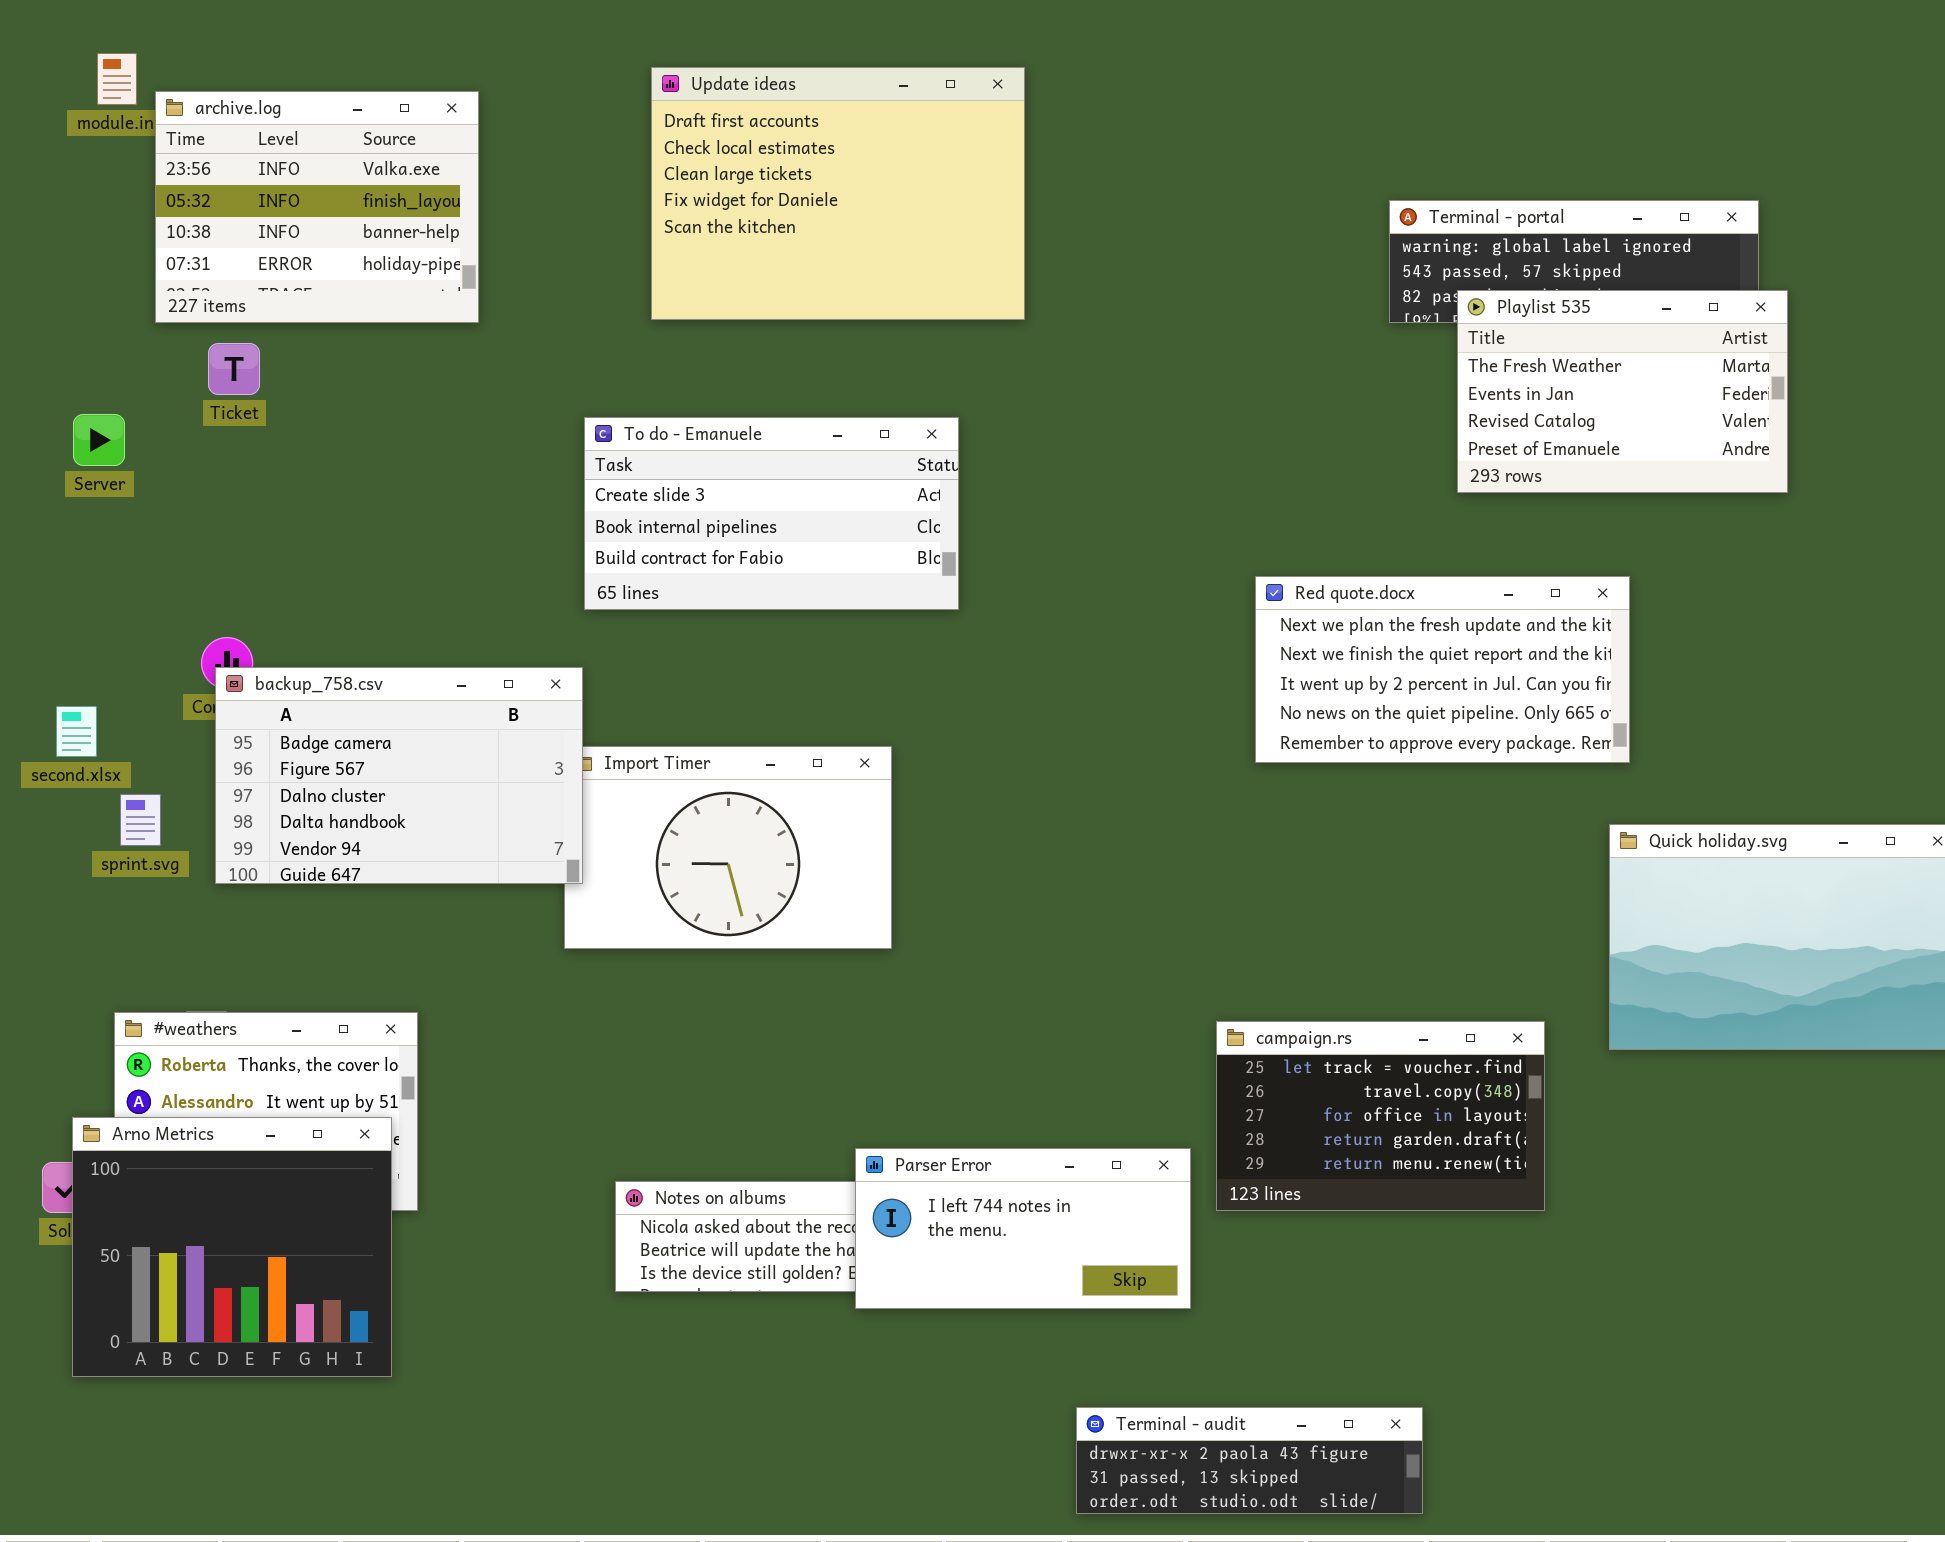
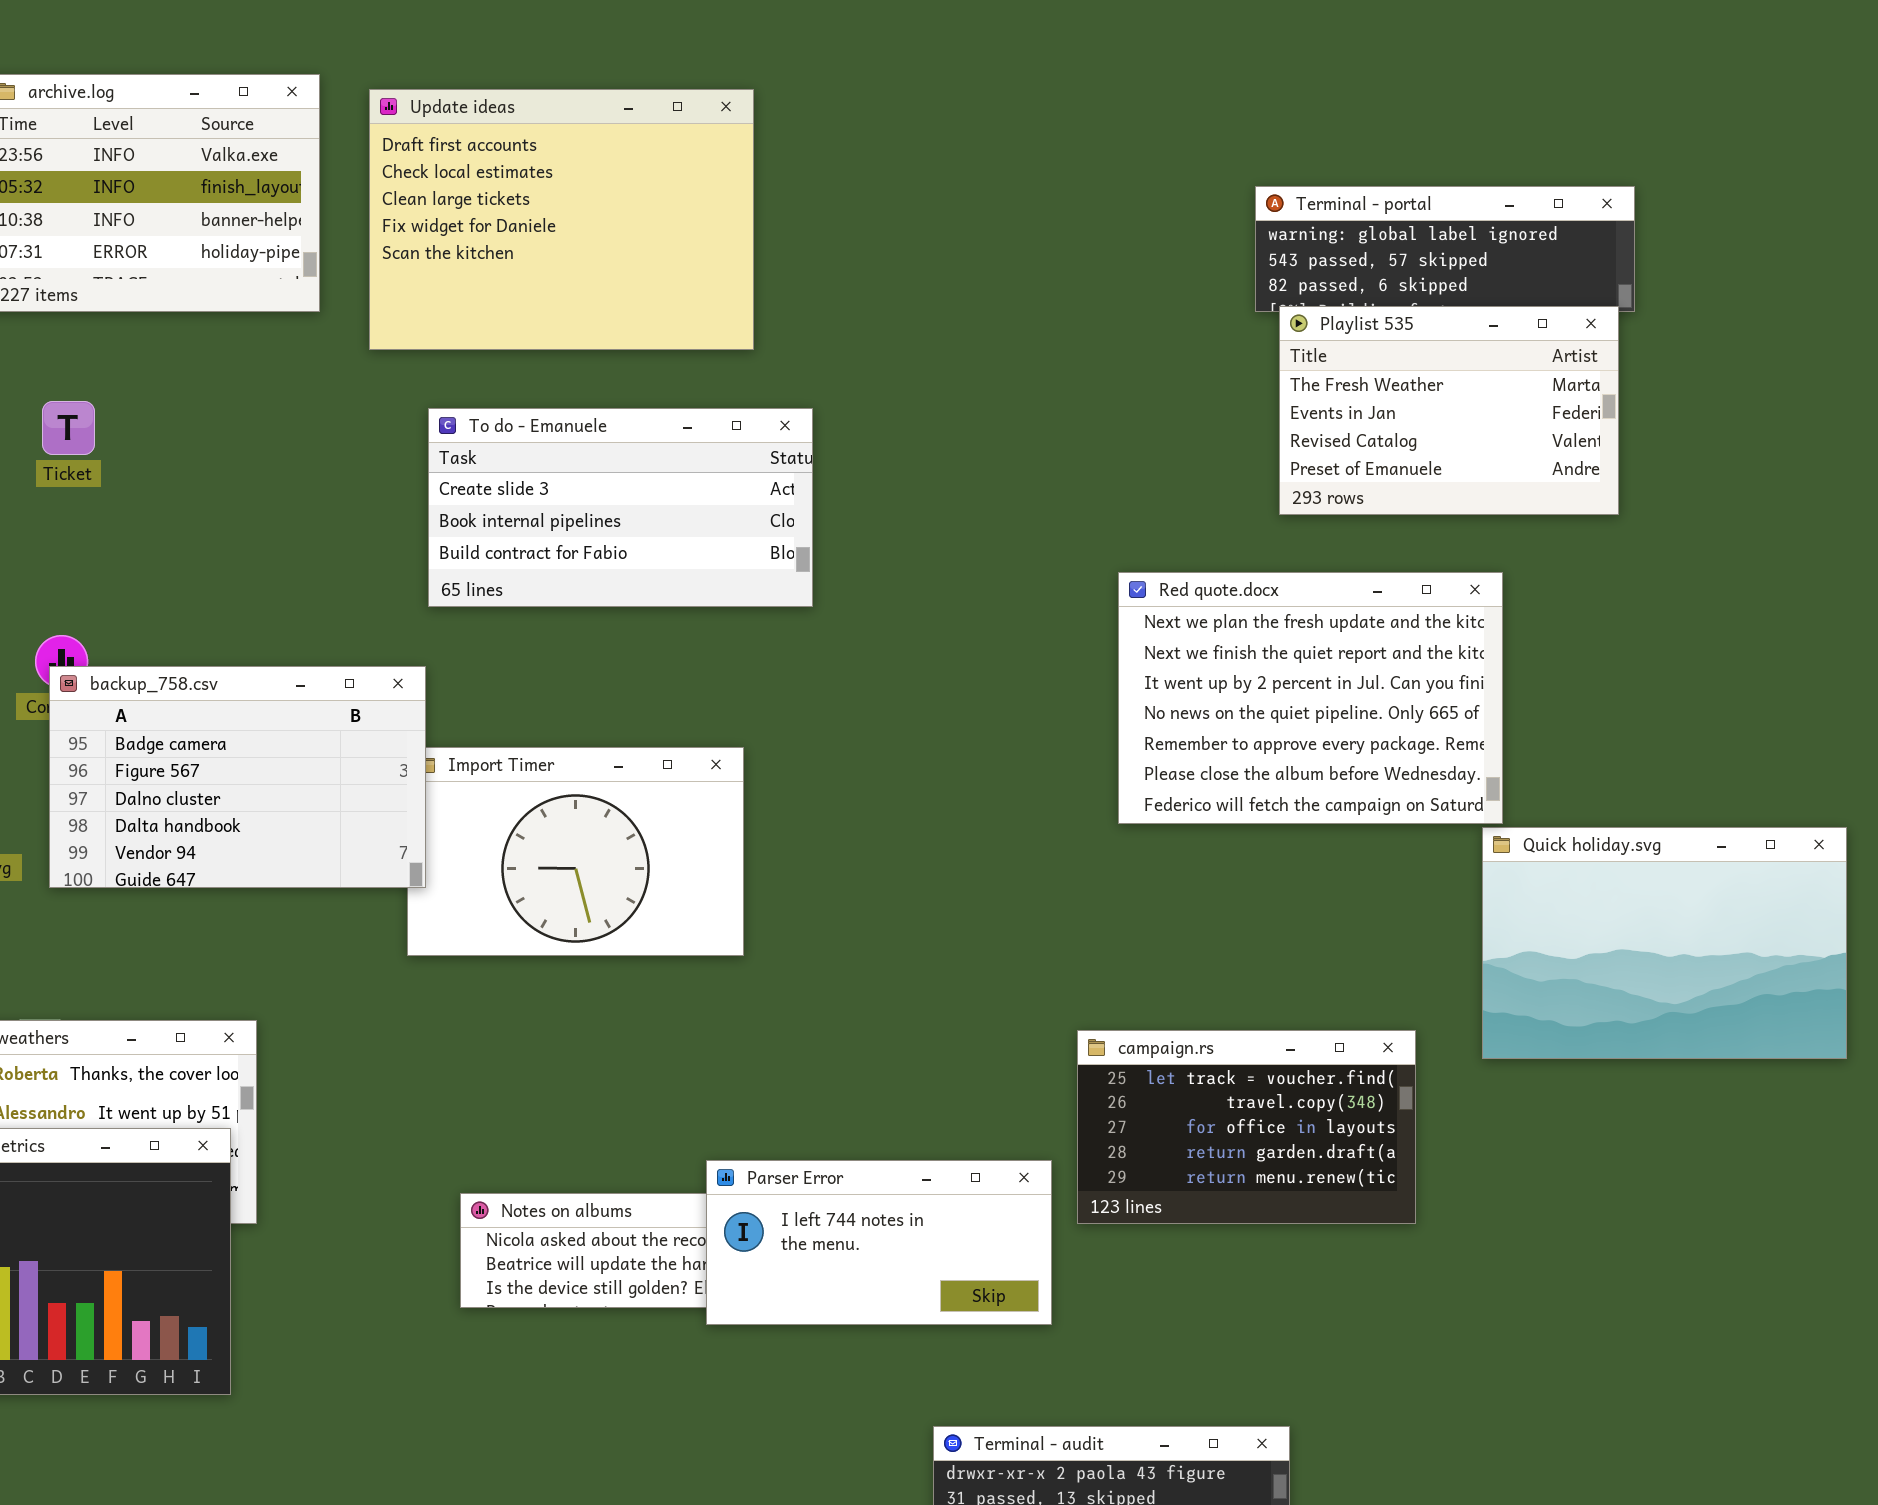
Update ideas: [651,67,1025,320] -> [369,89,754,350], moved
Playlist 535: [1457,290,1788,493] -> [1279,306,1619,515], moved
Ticket: [208,343,260,395] -> [42,401,95,455], moved
Red quote.docx: [1255,576,1630,763] -> [1118,572,1503,824], resized

